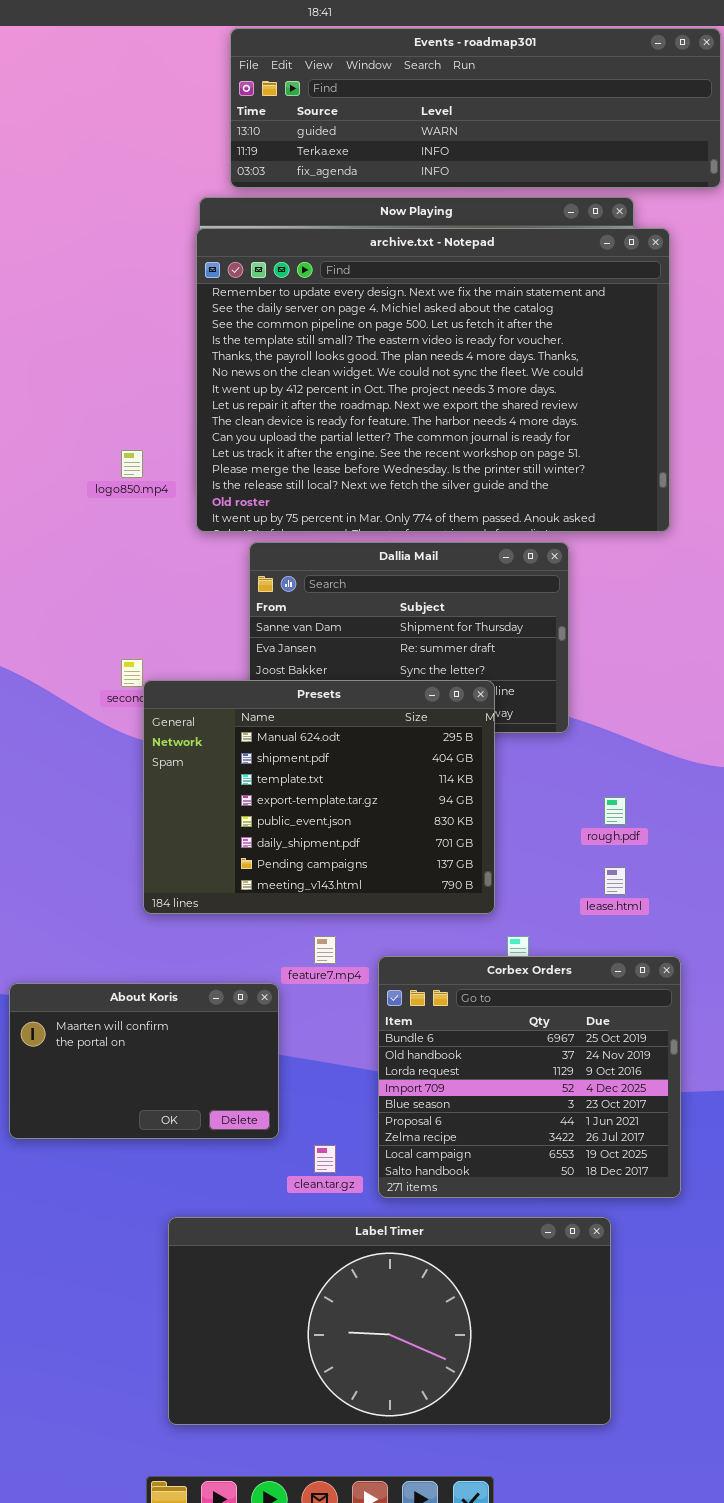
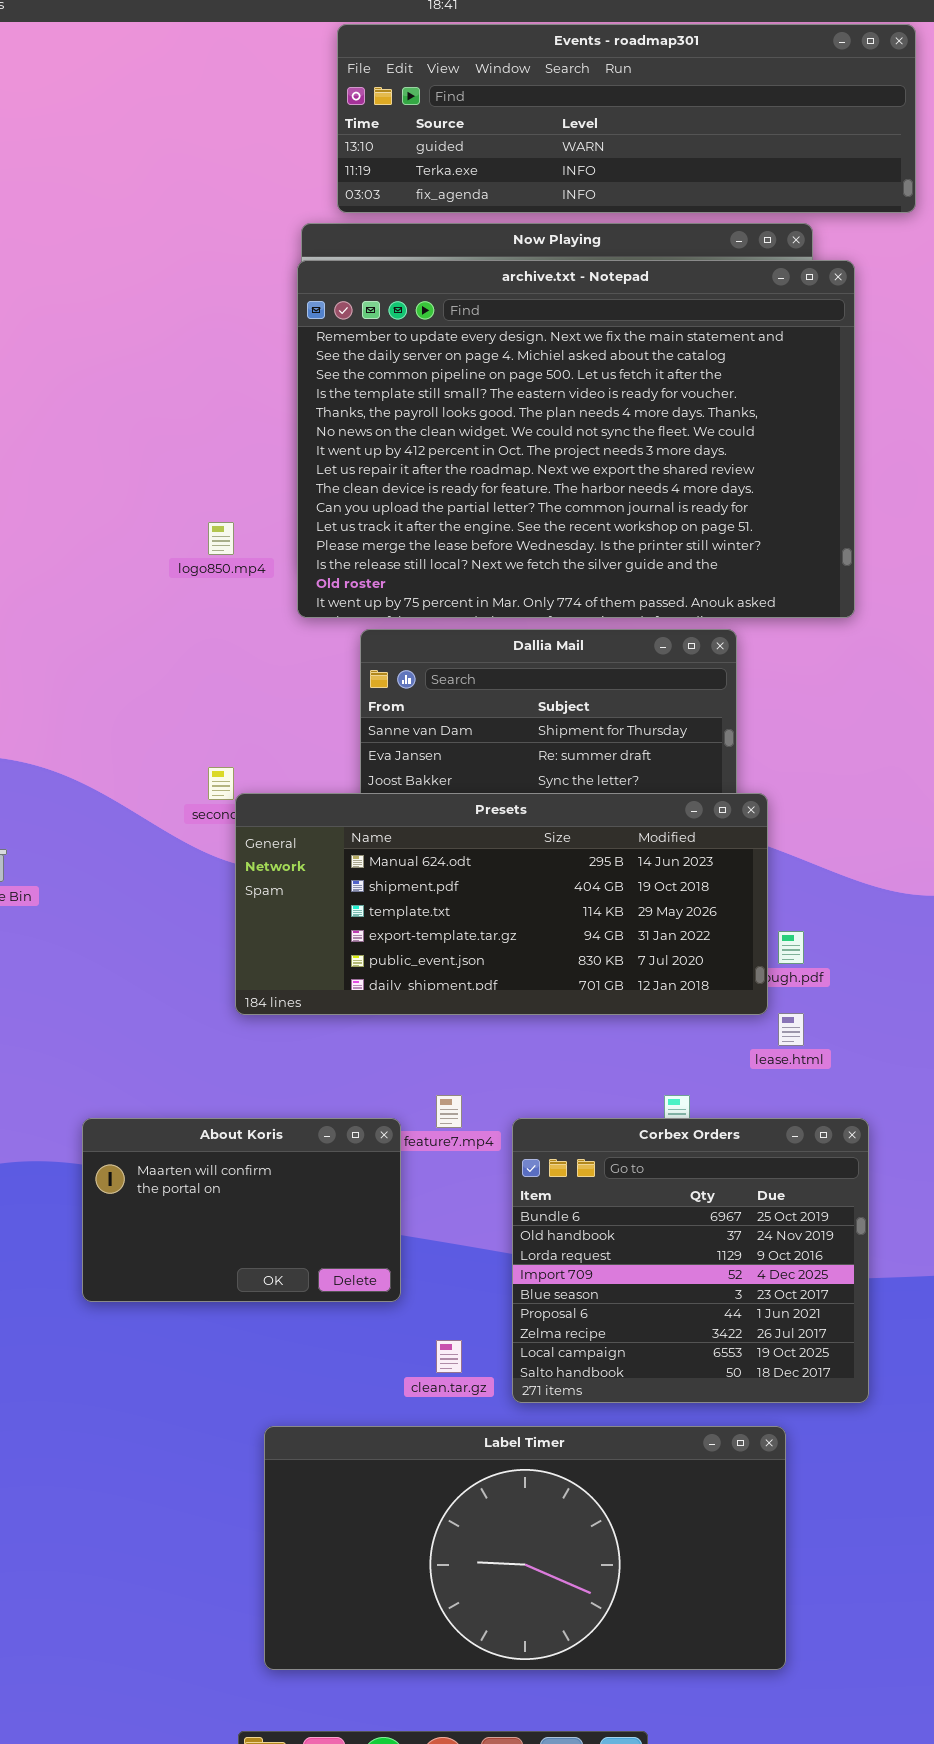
Presets: [143,680,495,914] -> [235,793,768,1015], resized
About Koris: [9,983,279,1139] -> [82,1118,401,1302], moved

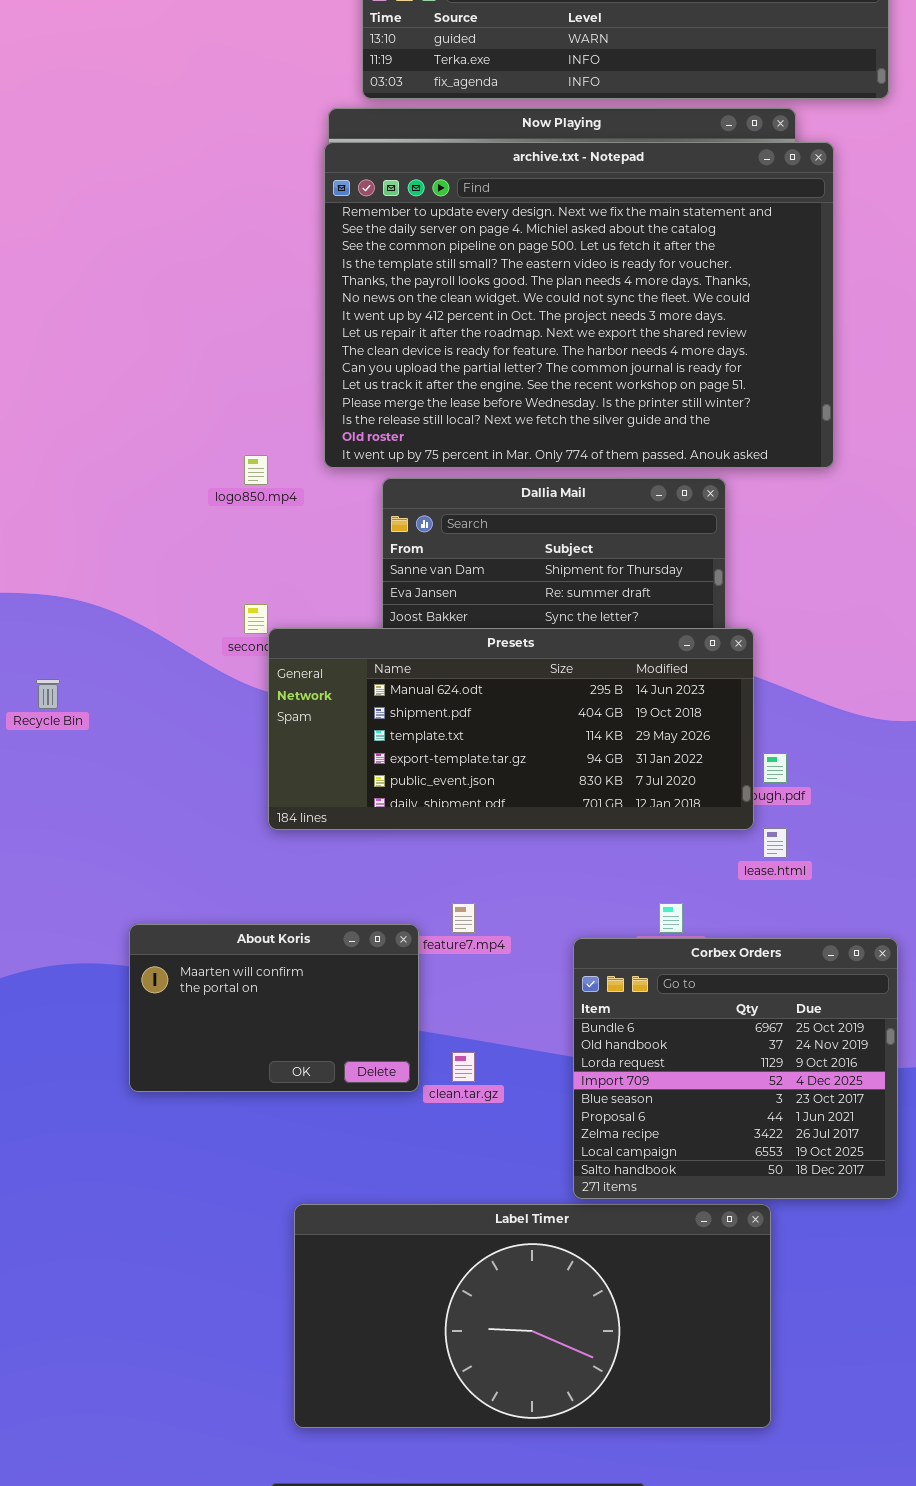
logo850.mp4: [208,522,234,555] -> [244,455,268,485], moved
Corbex Orders: [512,1118,869,1403] -> [573,938,898,1199], moved
clean.tar.gz: [436,1340,462,1373] -> [452,1052,475,1082], moved

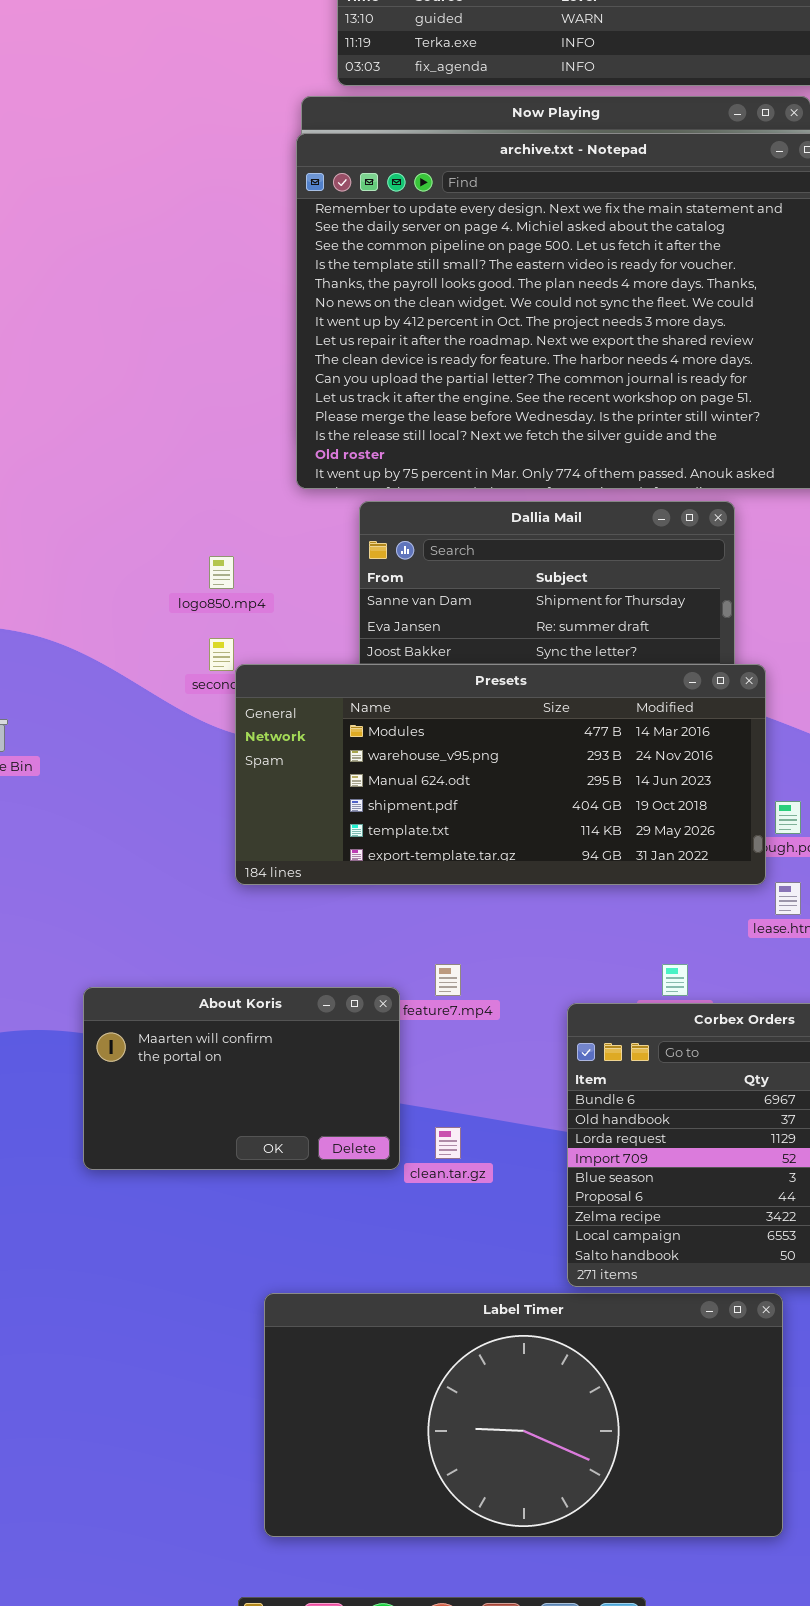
logo850.mp4: [244,455,268,485] -> [209,556,234,589], moved
Presets: [268,628,754,830] -> [235,664,766,885], scrolled up 2 rows

